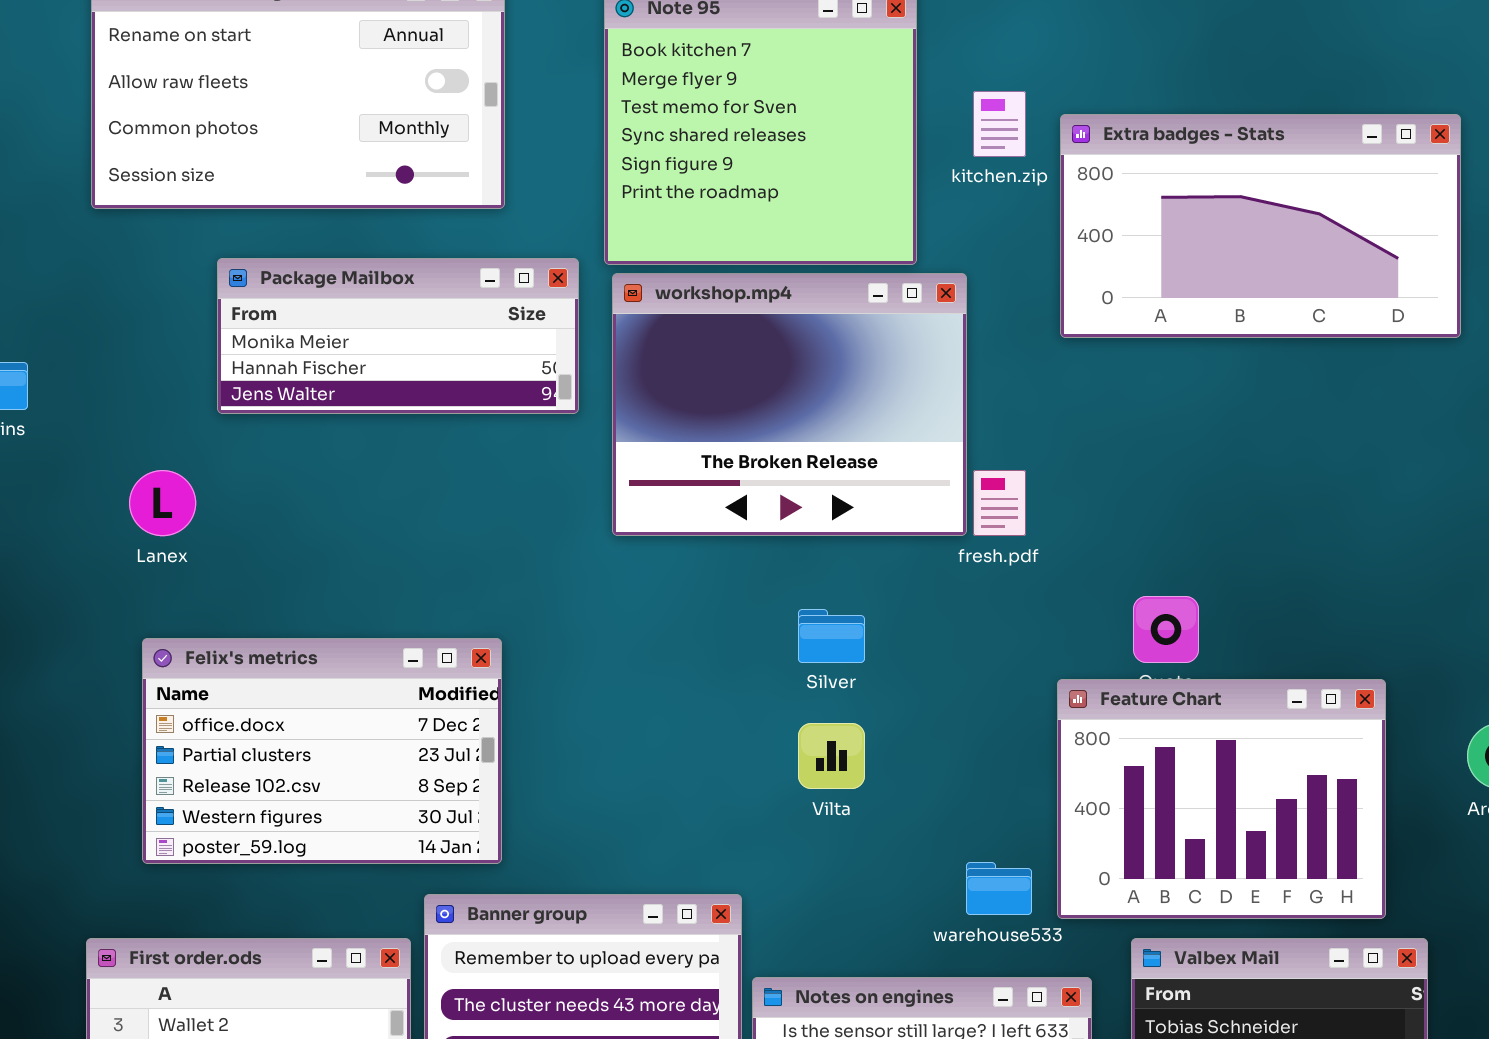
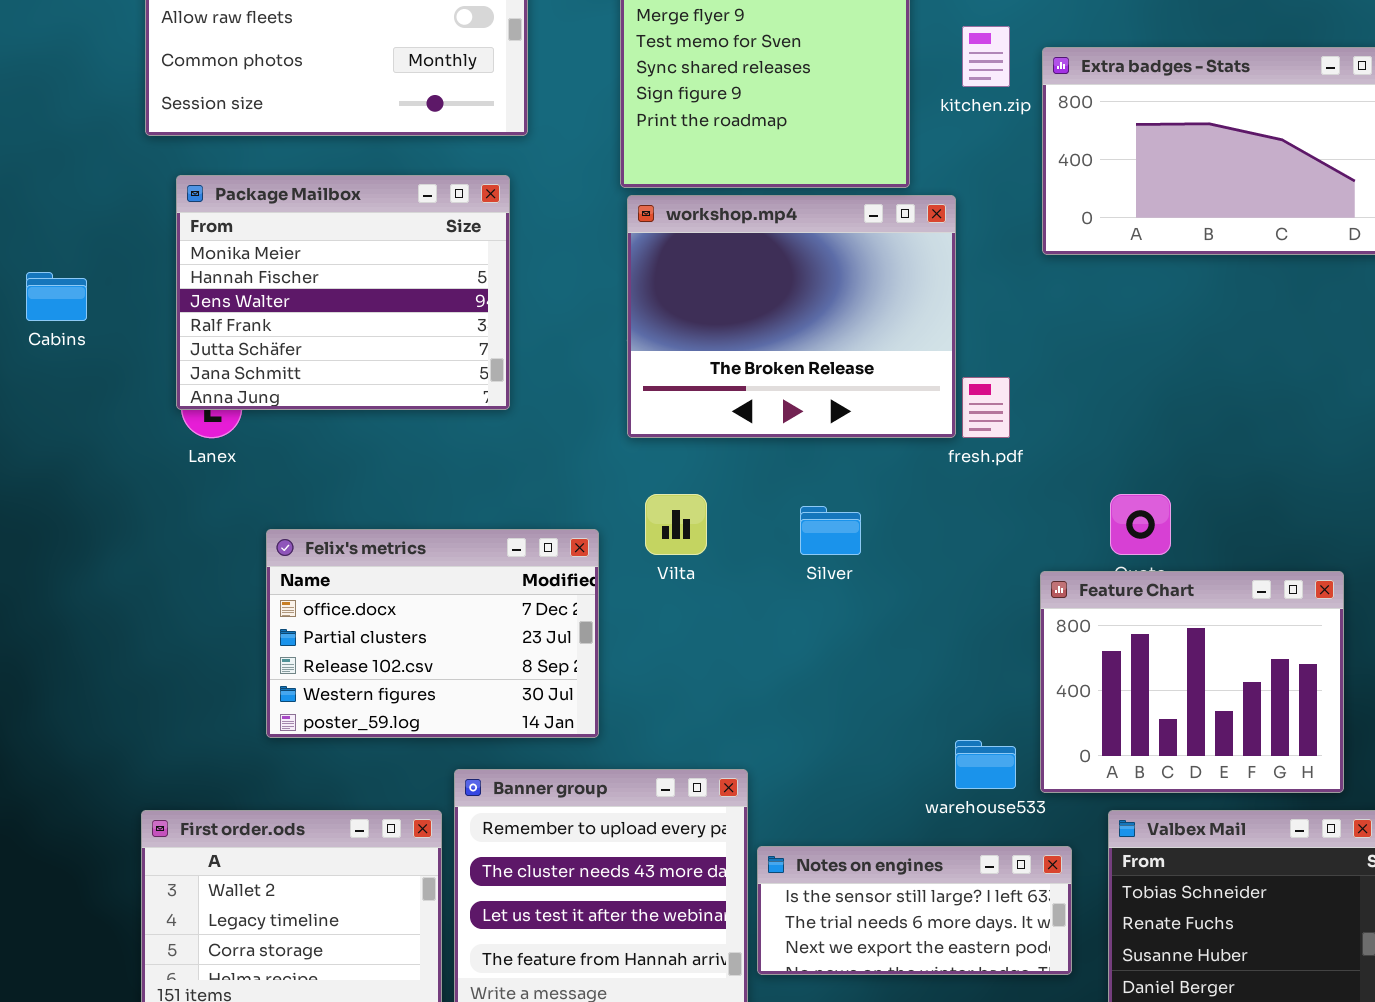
Package Mailbox: [217,258,579,414] -> [176,175,510,410], moved, resized
Felix's metrics: [142,638,502,864] -> [266,529,599,738], moved
Vilta: [798,723,865,789] -> [645,494,707,555], moved

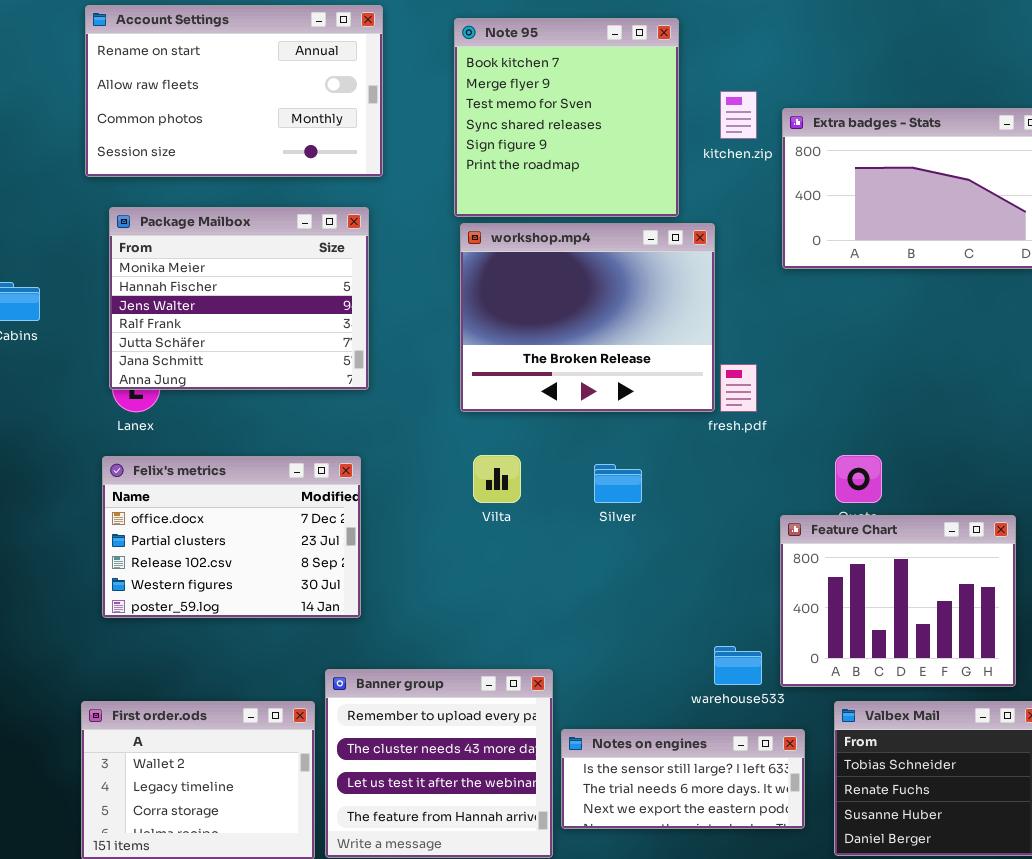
Felix's metrics: [266,529,599,738] -> [102,456,361,618], moved

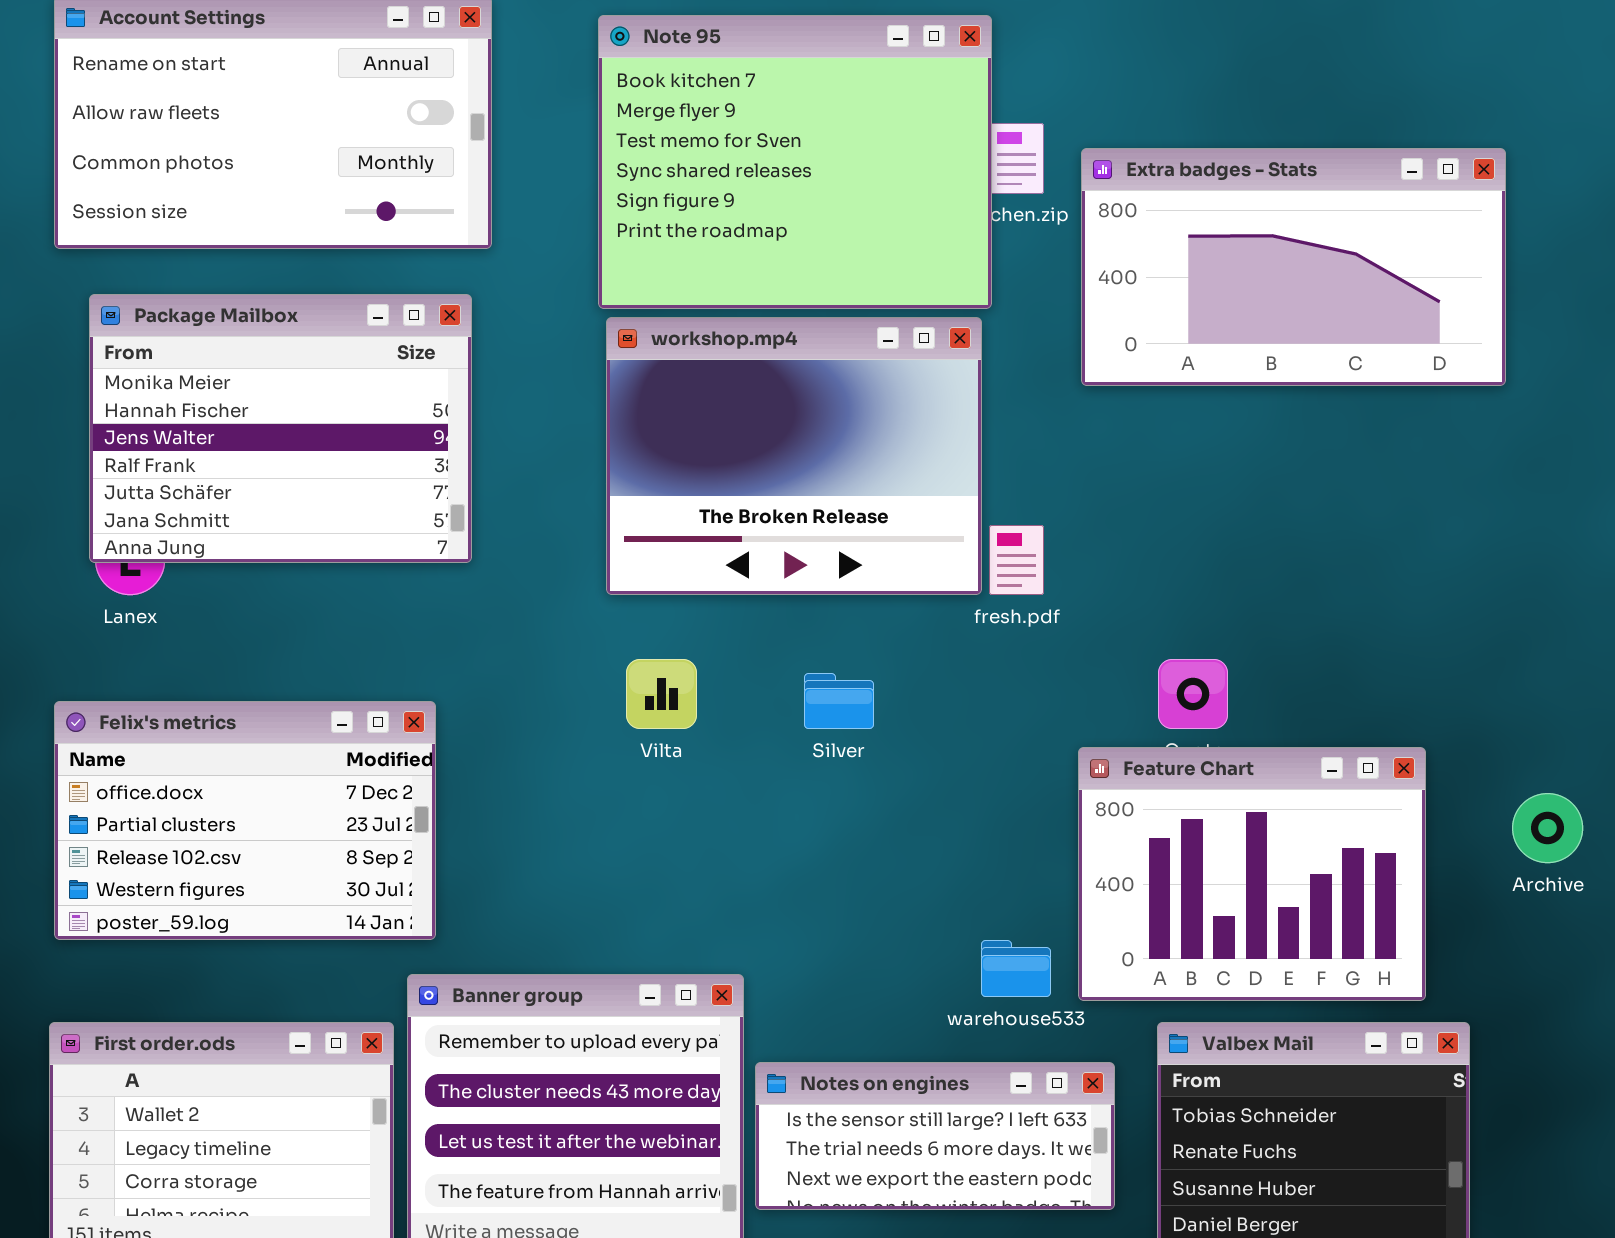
Note 95: [454,18,679,217] -> [598,15,992,309], resized
Felix's metrics: [102,456,361,618] -> [54,701,436,940], moved

